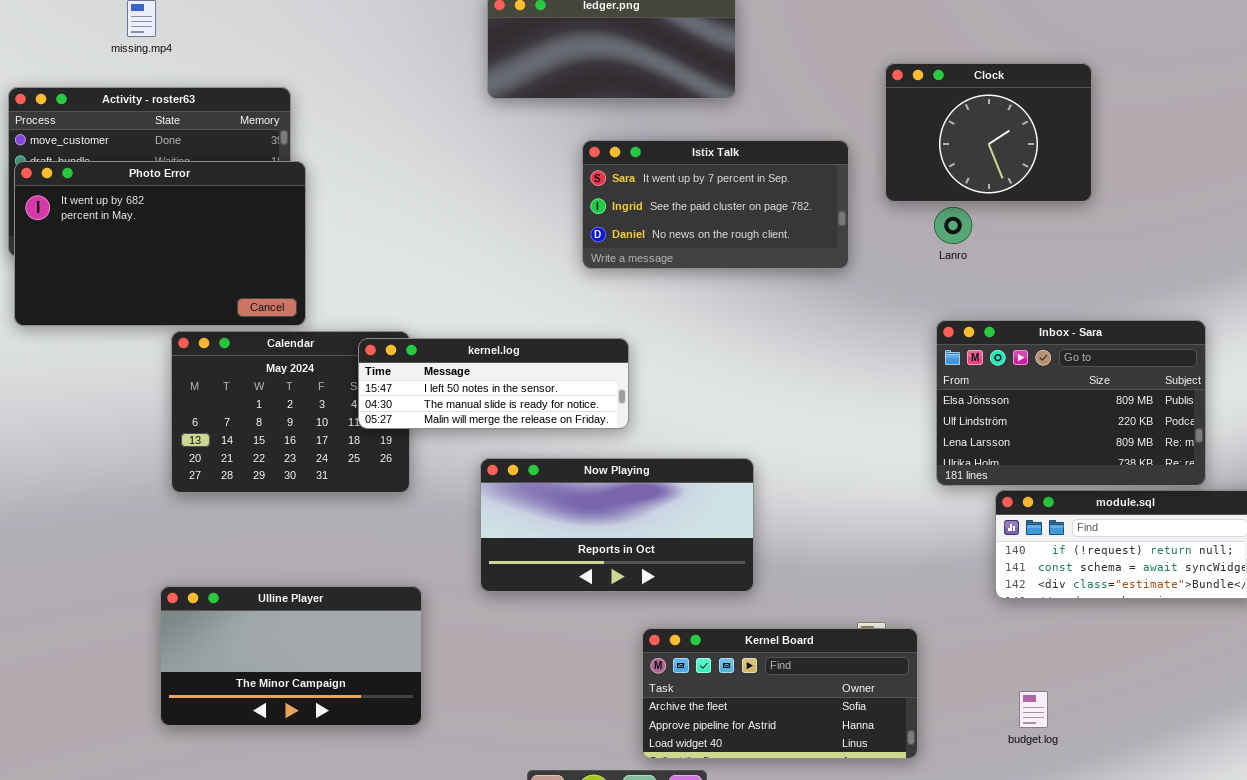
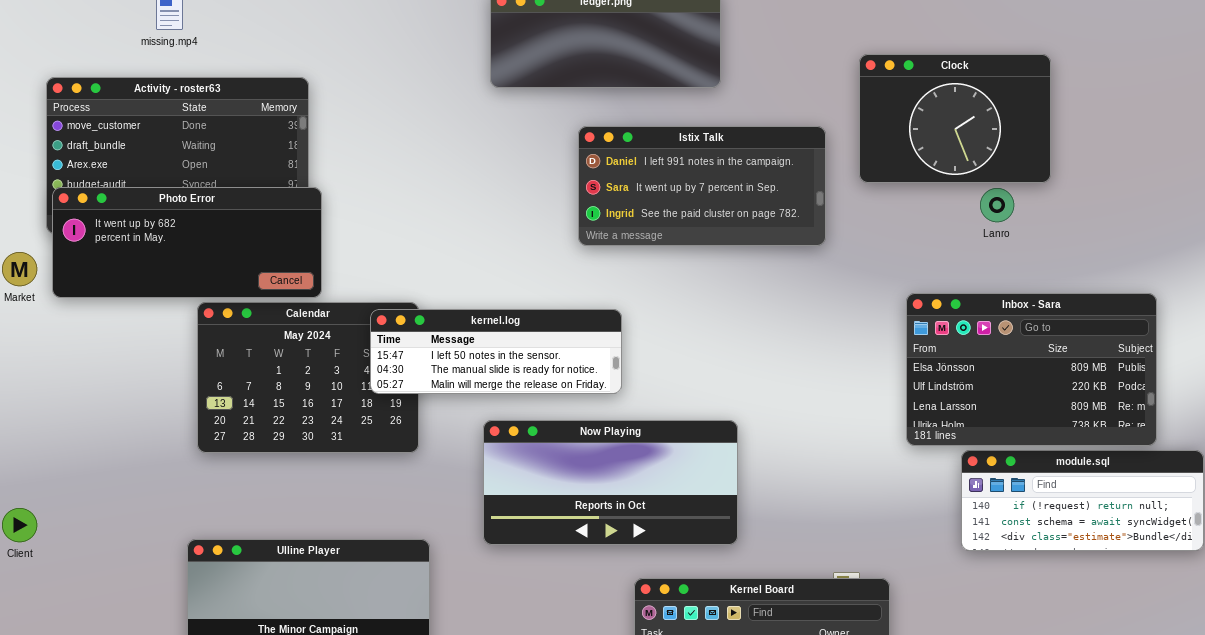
Istix Talk: [582,140,849,269] -> [578,126,826,246], scrolled up 1 row
Photo Error: [14,161,306,326] -> [52,187,322,298], resized
Lanro: [934,207,972,244] -> [980,188,1014,222], moved

